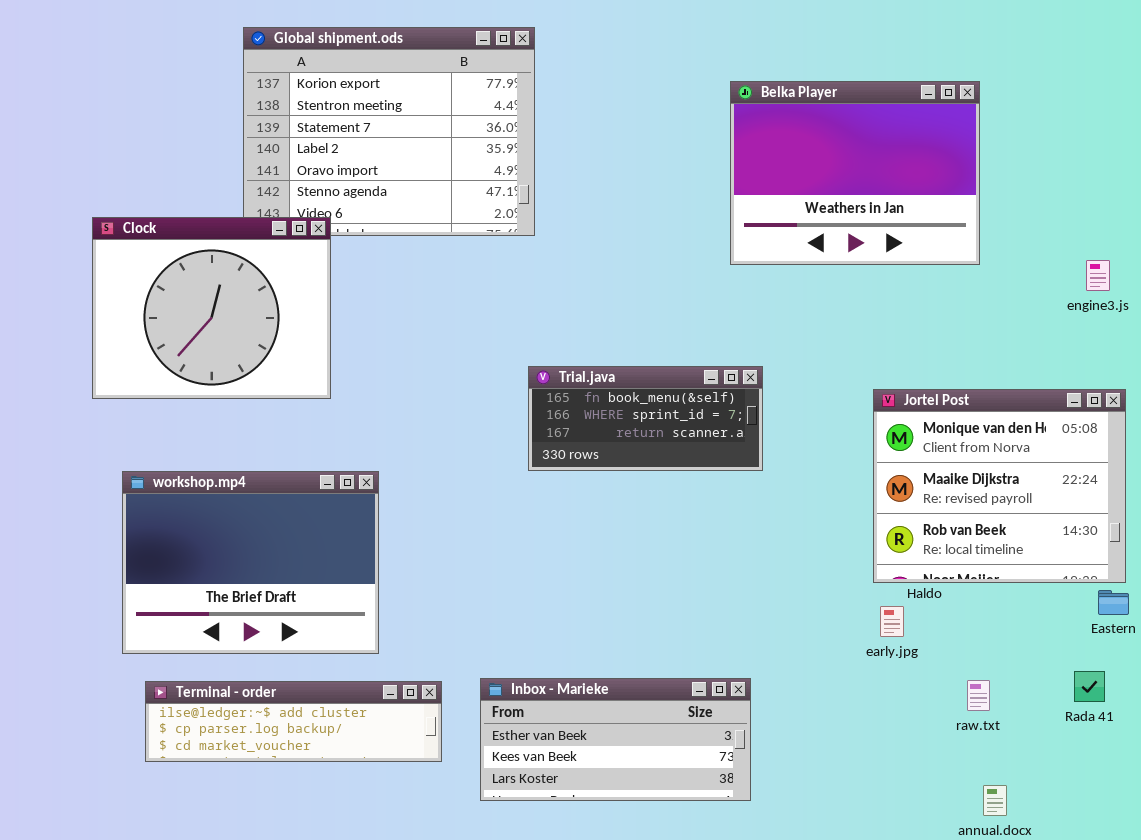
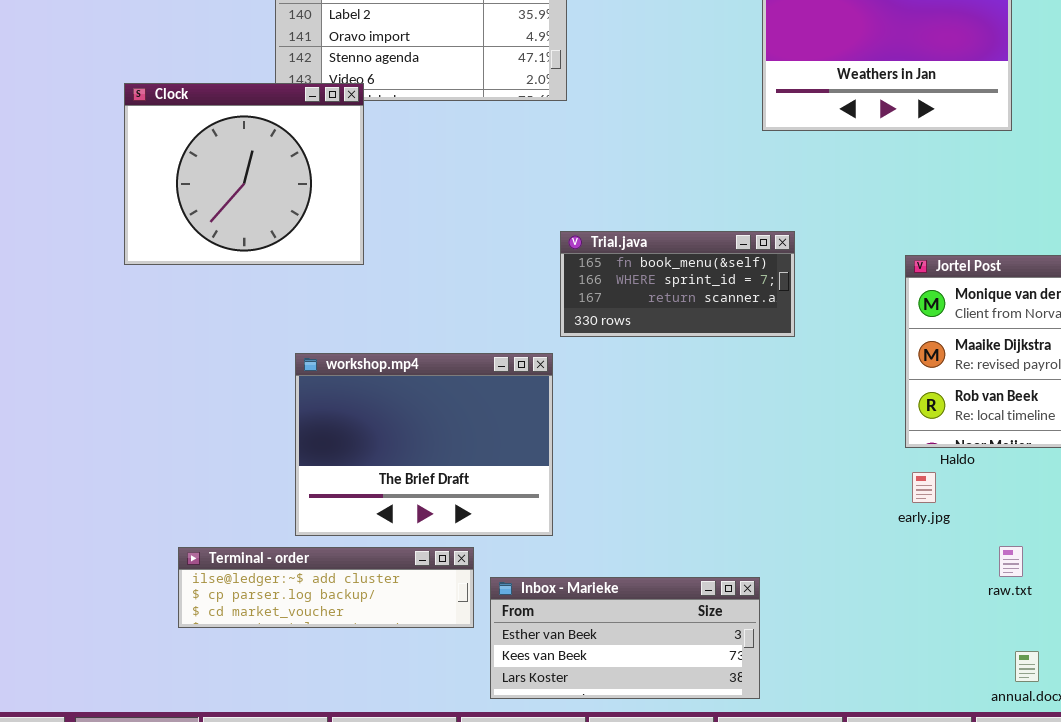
workshop.mp4: [122,471,379,654] -> [295,353,553,536], moved
Inbox - Marieke: [480,678,751,801] -> [490,577,760,699], moved

